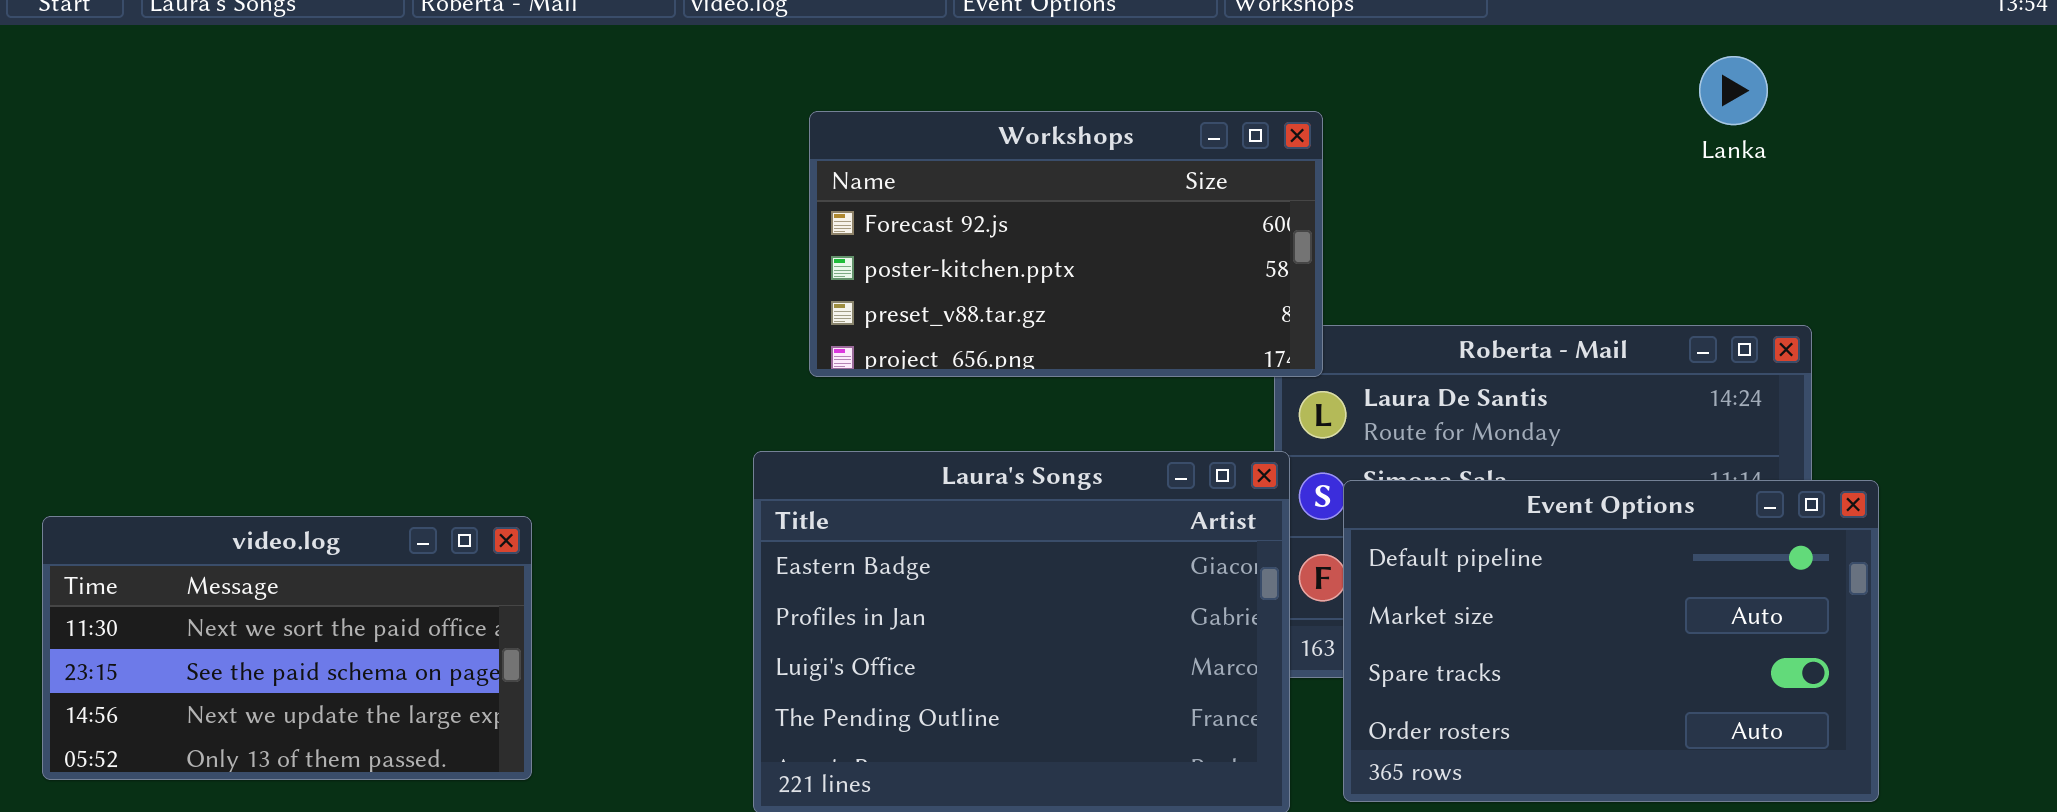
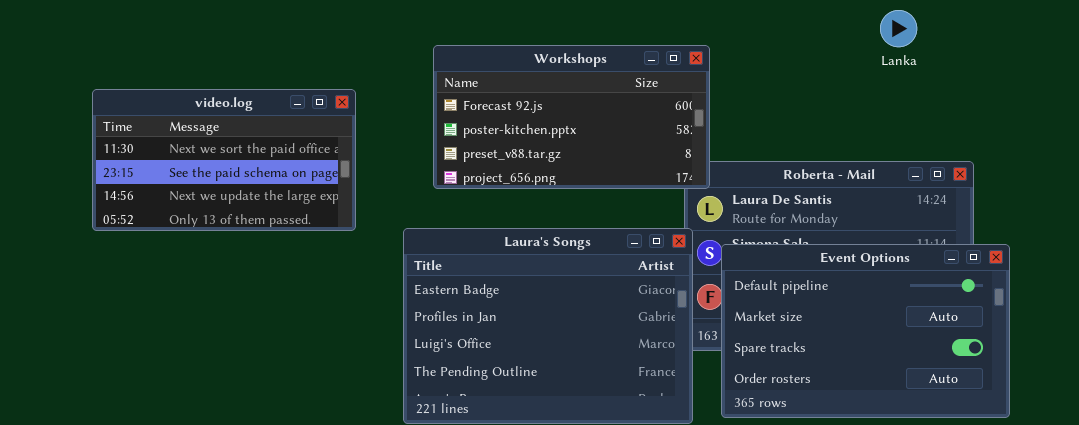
Lanka: [1699,56,1768,125] -> [880,10,917,47], moved
video.log: [42,516,532,780] -> [92,89,356,231], moved

